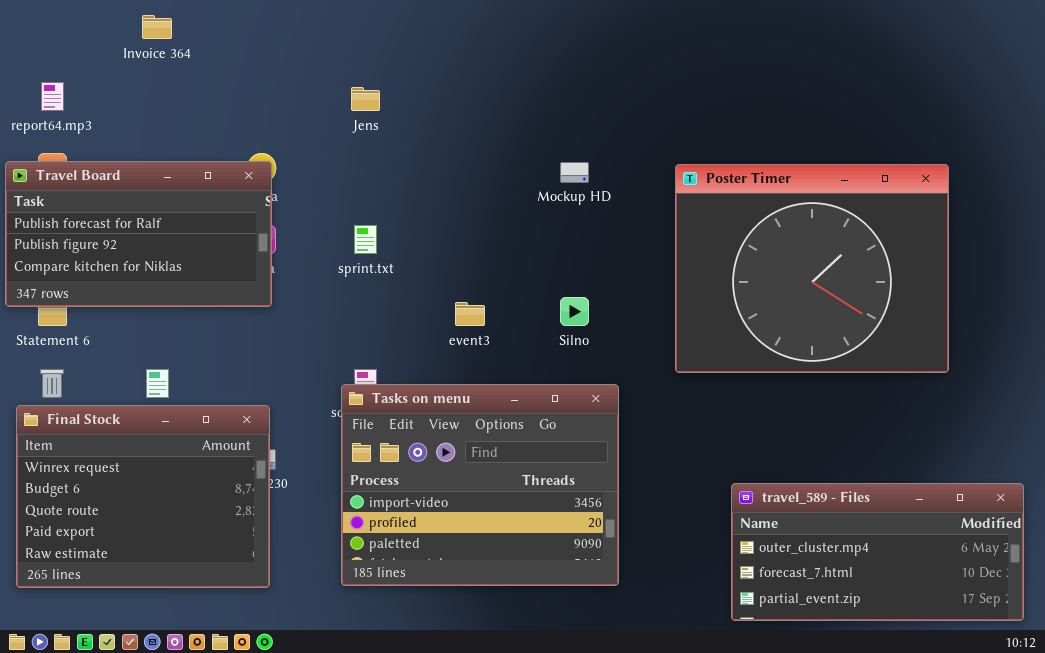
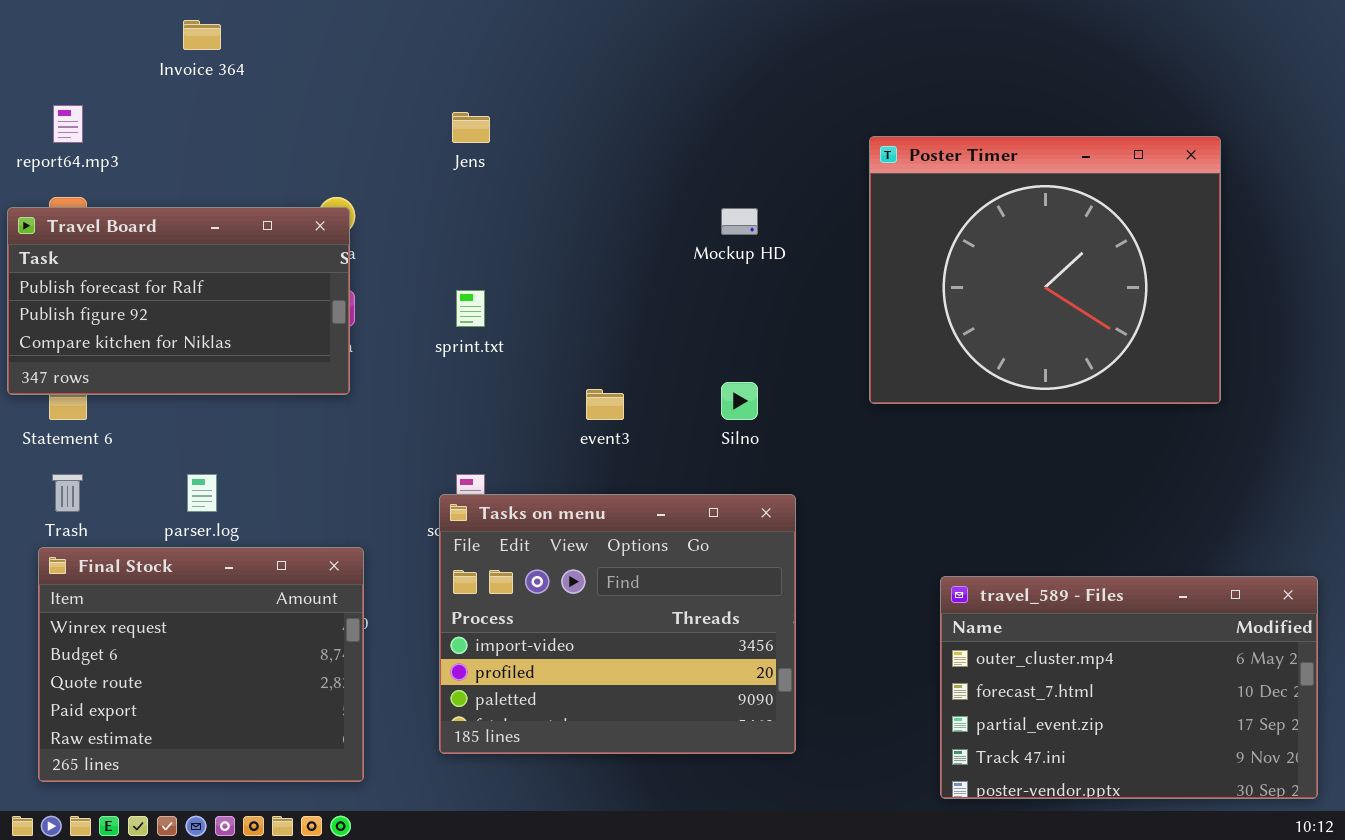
Poster Timer: [675,164,949,373] -> [869,136,1221,404], moved
Final Stock: [16,405,270,588] -> [38,547,364,782], moved
travel_589 - Files: [731,483,1024,621] -> [940,576,1318,799], resized

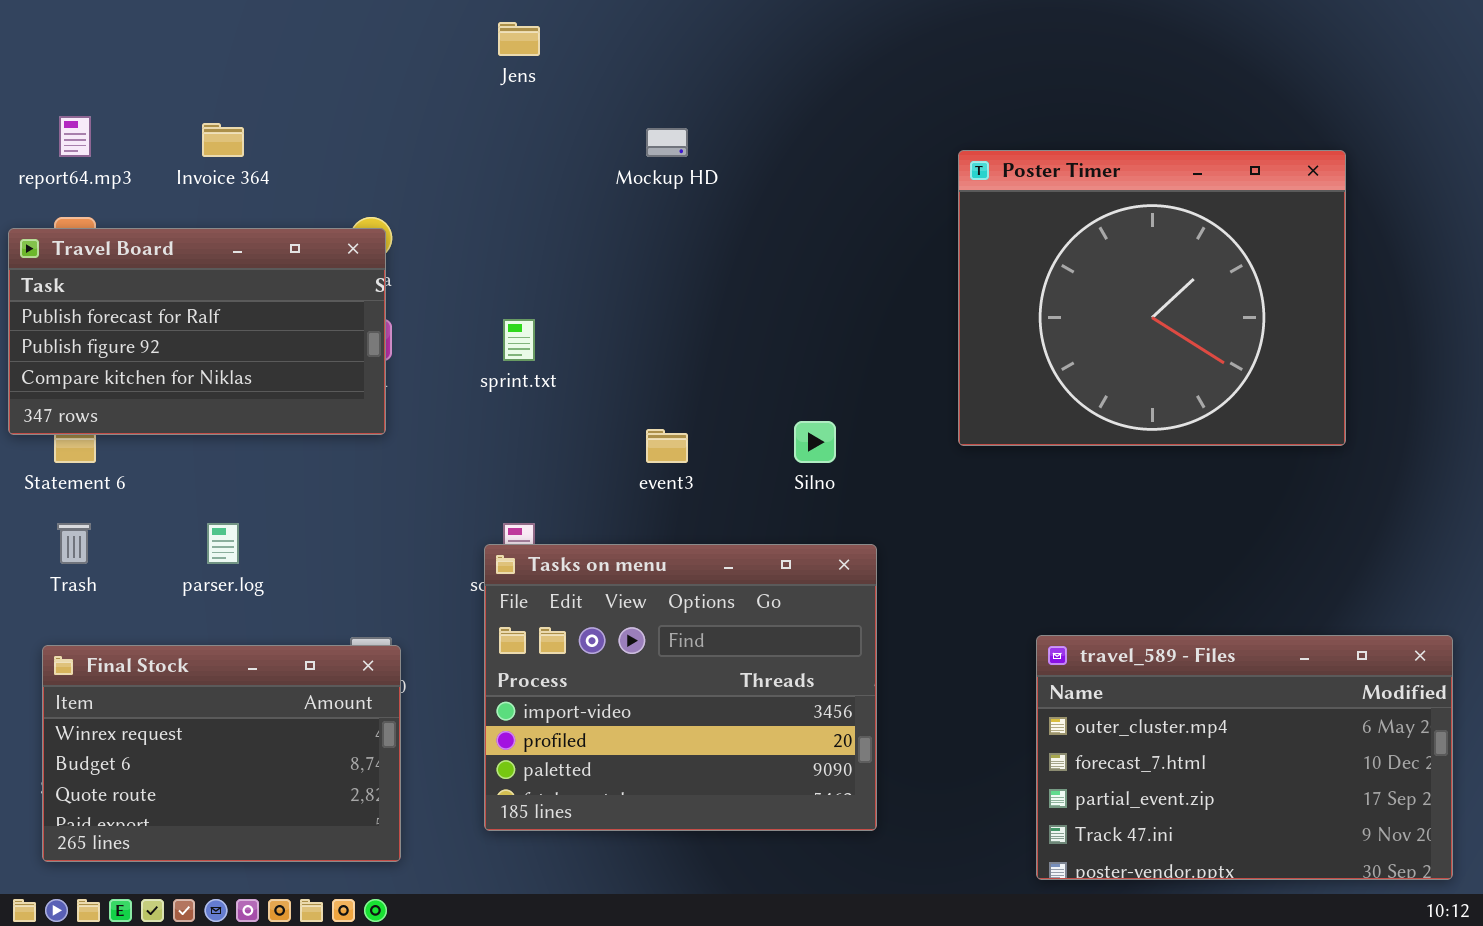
Invoice 364: [183,20,221,50] -> [202,123,244,157], moved
Jens: [452,112,490,143] -> [498,22,540,56], moved
Mockup HD: [721,208,758,235] -> [646,128,688,157], moved
Final Stock: [38,547,364,782] -> [42,645,401,862], resized

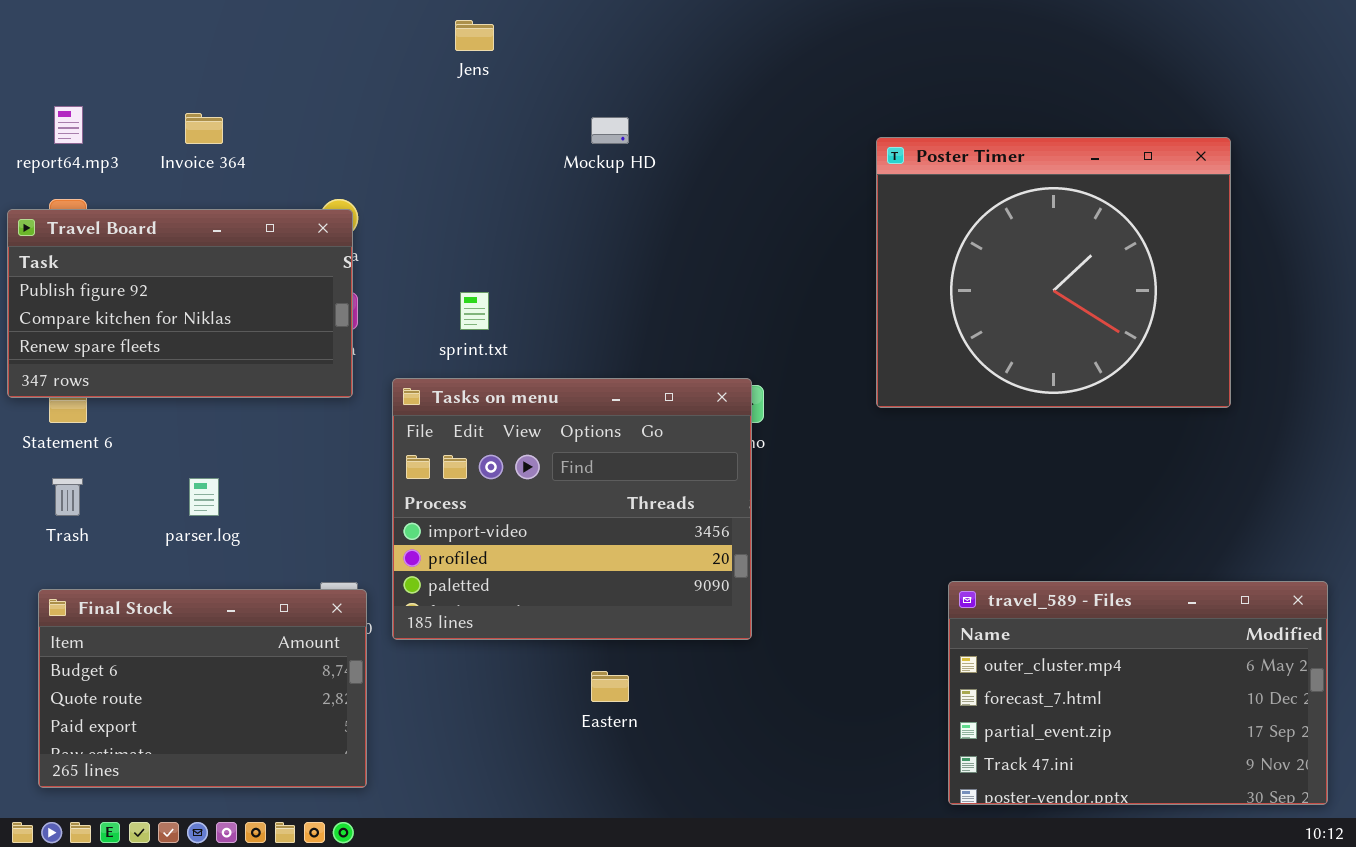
Travel Board: [8,228,386,435] -> [7,209,353,398], scrolled down 1 row
Tasks on menu: [484,544,877,831] -> [392,378,752,640], moved
Final Stock: [42,645,401,862] -> [38,589,367,788], scrolled down 1 row

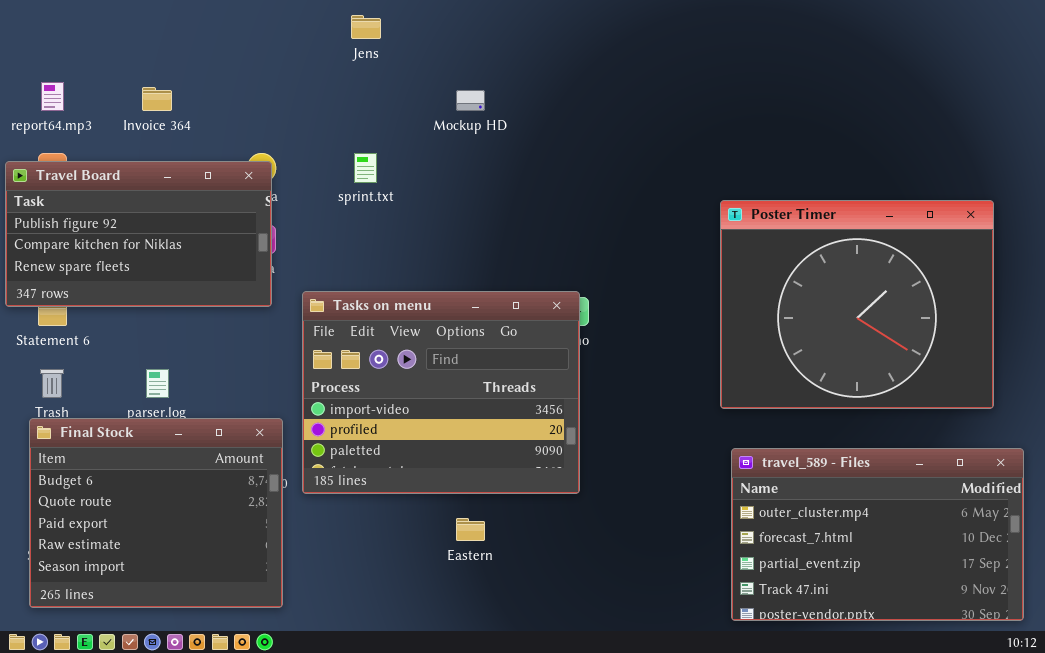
Poster Timer: [876,137,1231,408] -> [720,200,994,409], moved
sprint.txt: [460,292,489,330] -> [354,153,377,183], moved
Final Stock: [38,589,367,788] -> [29,418,283,608], resized

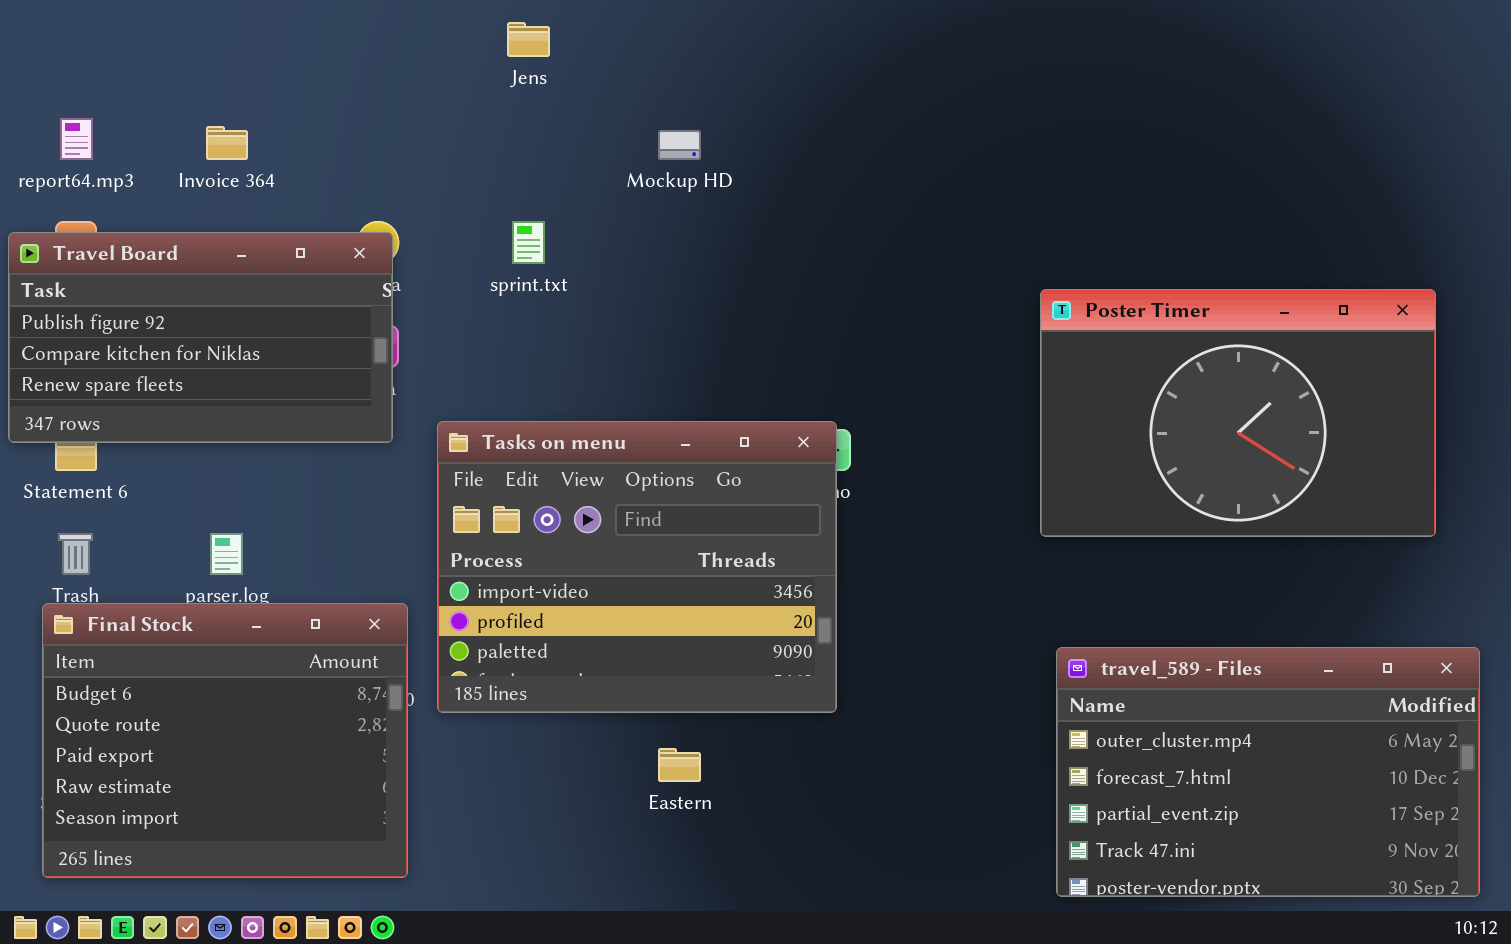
Poster Timer: [720,200,994,409] -> [1040,289,1436,537], resized

